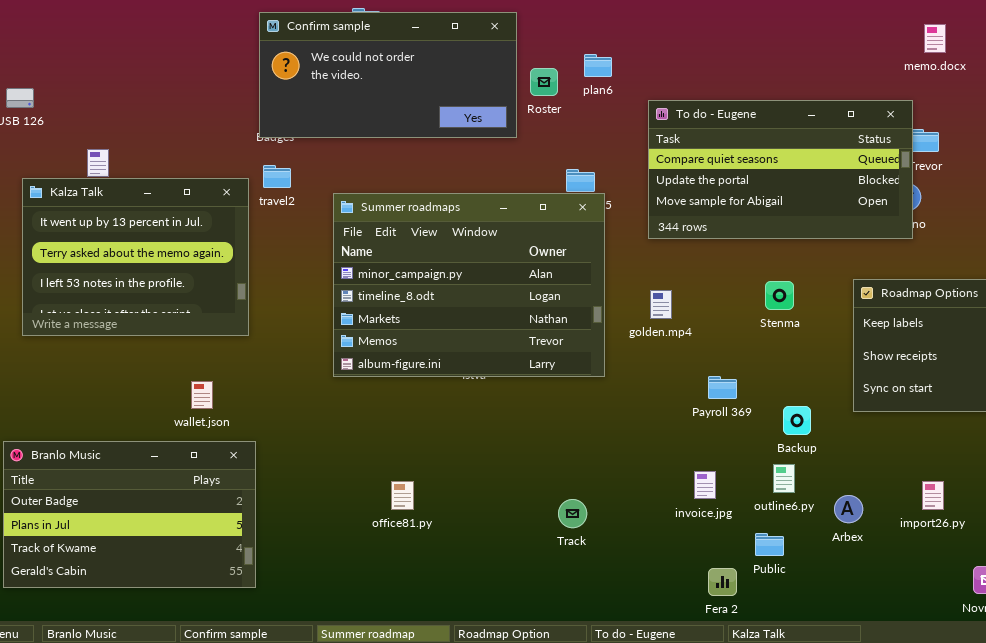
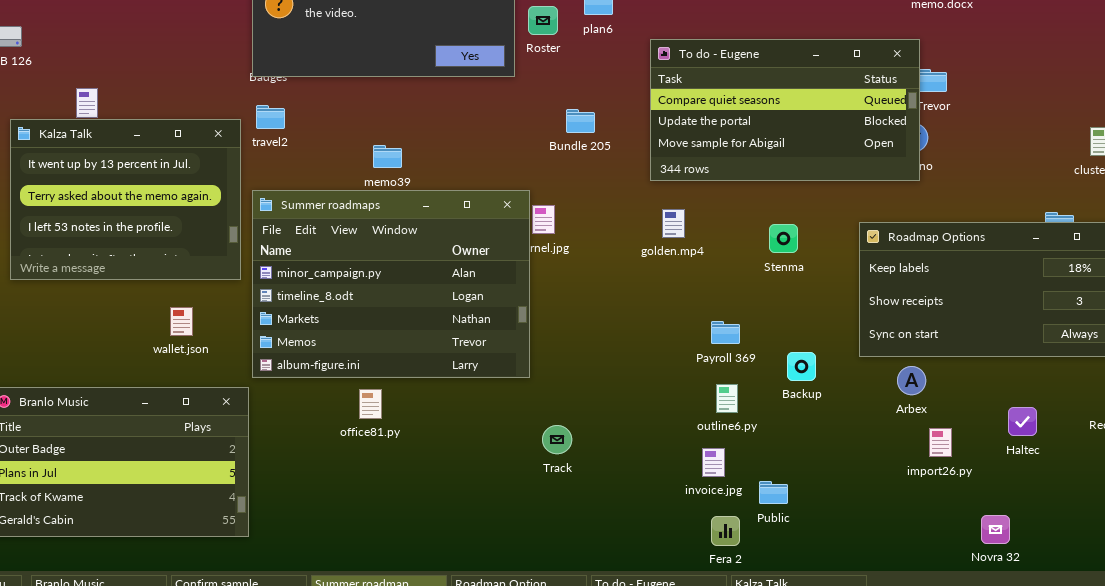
Summer roadmaps: [333,193,605,377] -> [252,190,530,378], moved
golden.mp4: [650,290,672,319] -> [662,209,685,238], moved
wallet.json: [191,381,213,409] -> [170,307,193,336], moved
outline6.py: [773,464,795,493] -> [716,384,738,413], moved
invoice.jpg: [694,471,716,499] -> [702,448,725,477], moved
office81.py: [391,481,414,510] -> [359,389,382,419], moved
Arbex: [834,495,863,523] -> [897,366,926,395], moved
Track: [558,499,587,528] -> [542,425,572,454], moved

